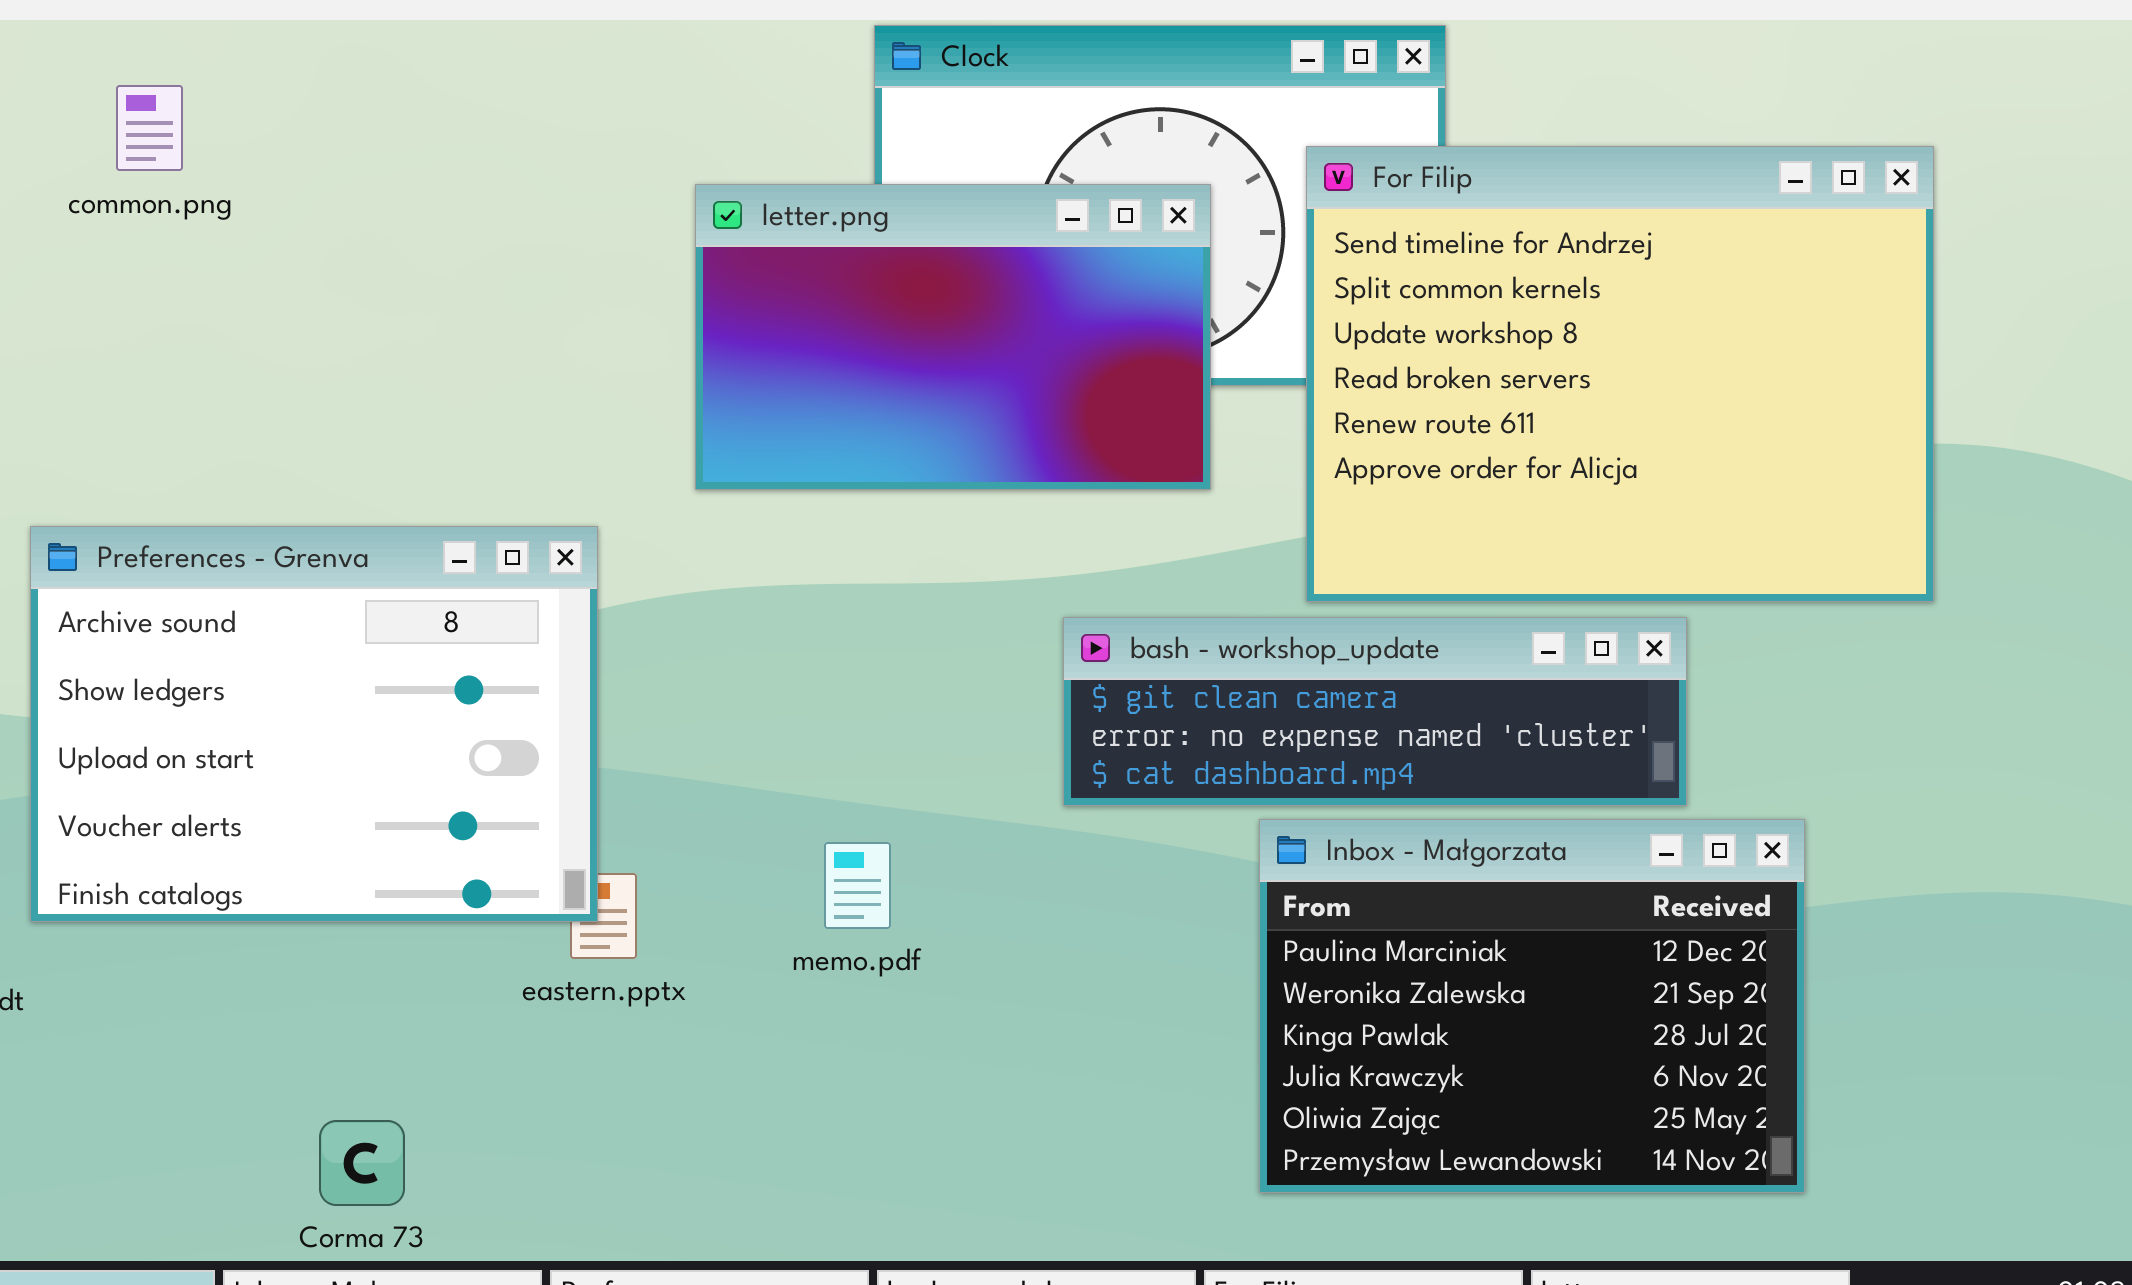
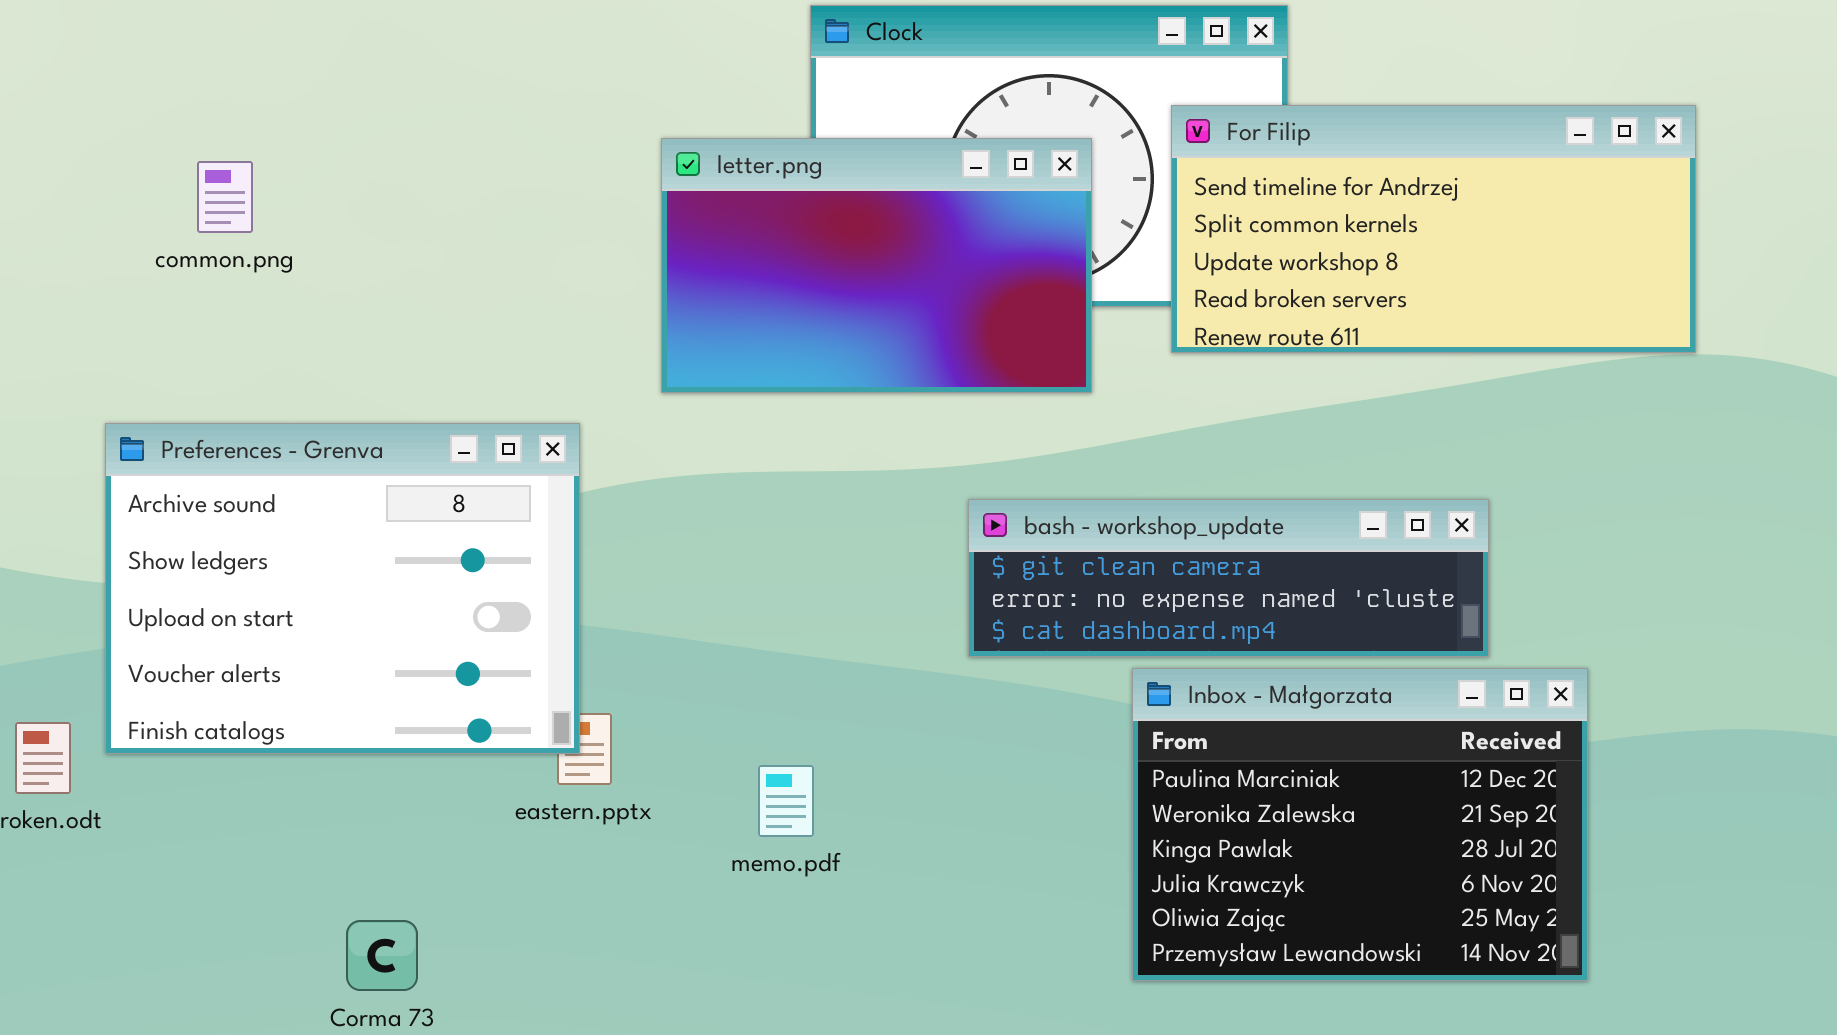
common.png: [116,85,183,171] -> [197,161,253,233], moved
For Filip: [1306,146,1934,602] -> [1171,105,1696,353], resized
memo.pdf: [824,842,891,929] -> [758,765,814,837], moved

